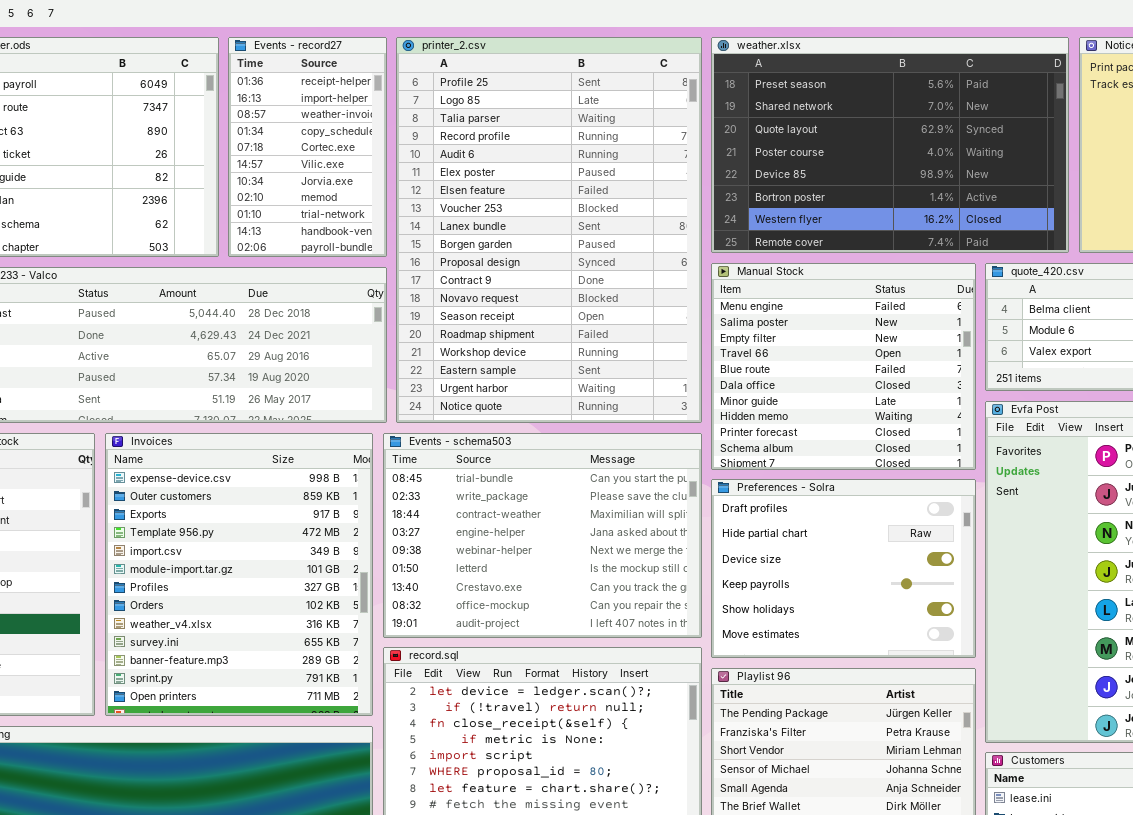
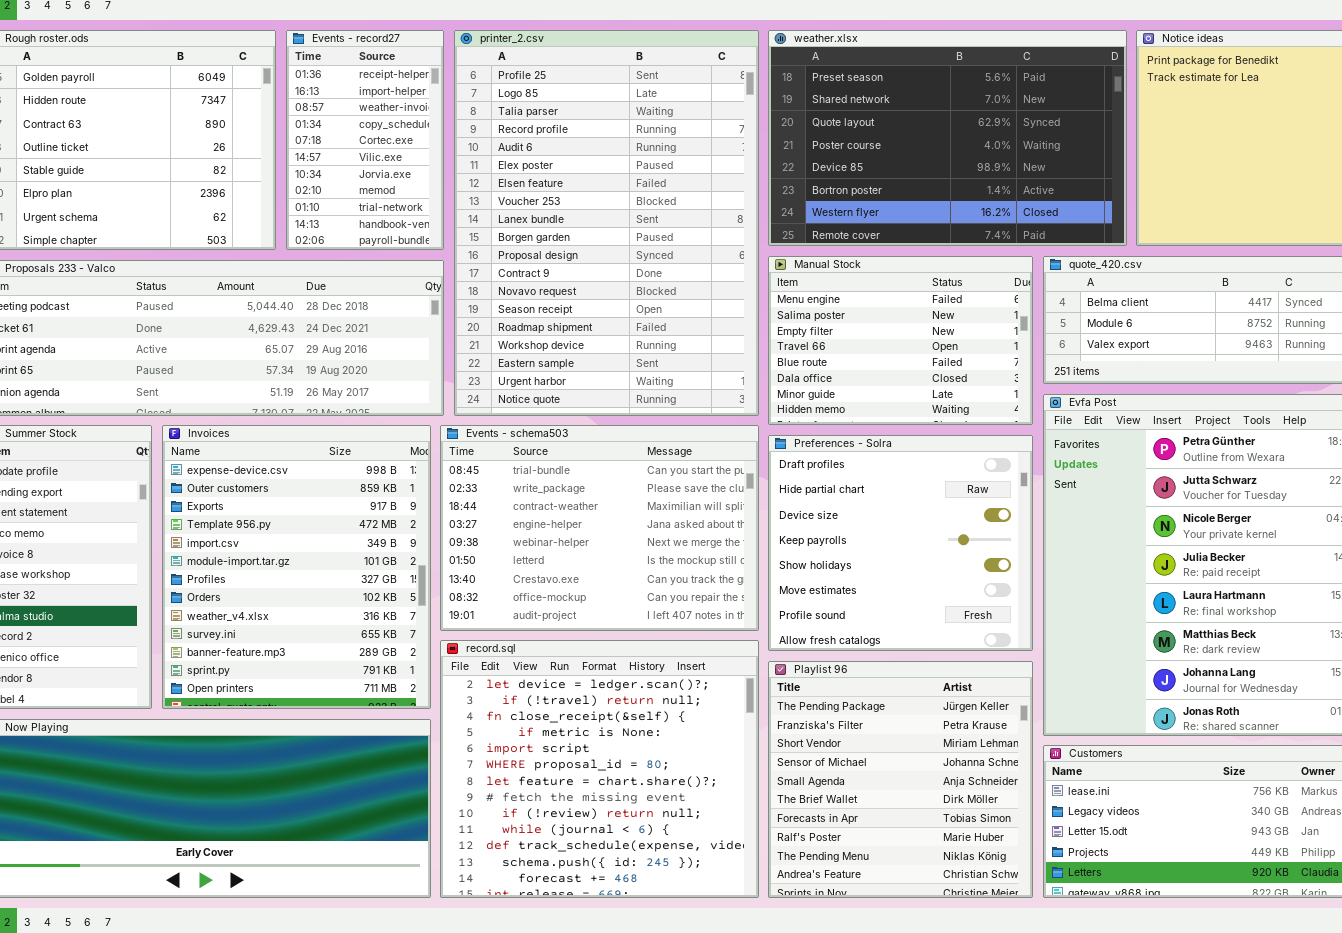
Manual Stock: [711,263,976,470] -> [768,256,1033,425], resized
Preferences - Solra: [711,479,976,658] -> [768,435,1033,651], resized

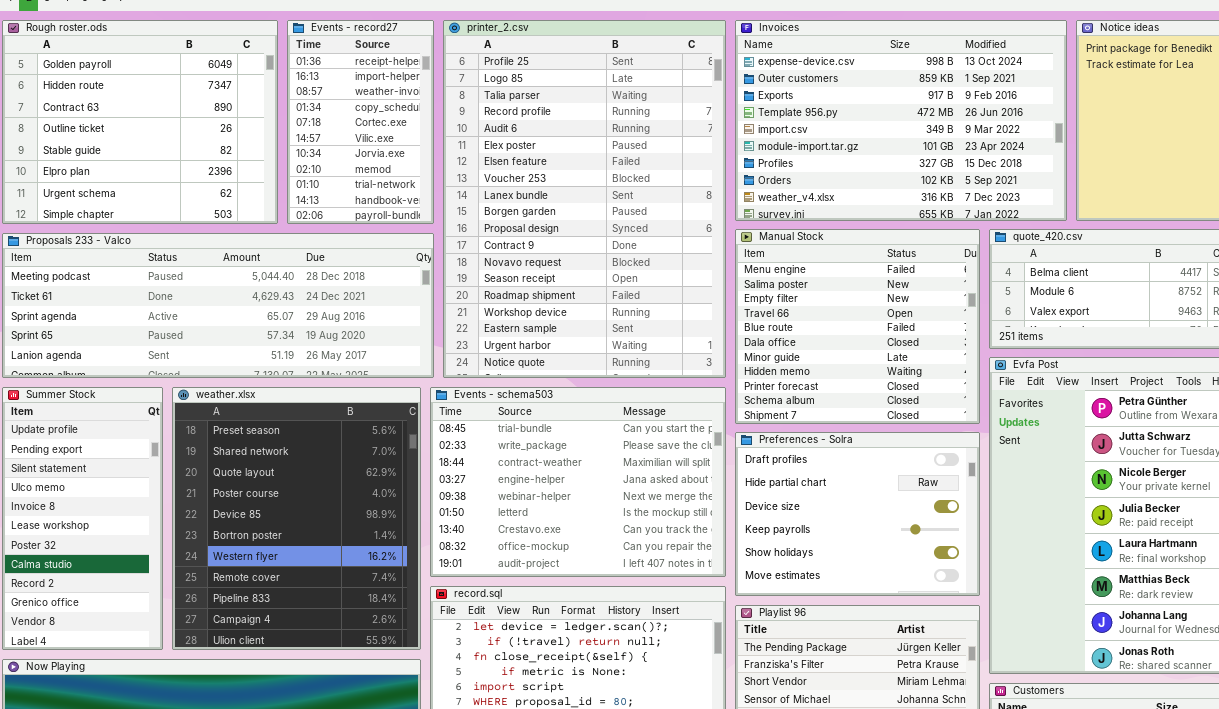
weather.xlsx: [768,30,1127,246] -> [172,387,421,650], moved, resized
Manual Stock: [768,256,1033,425] -> [735,229,980,424], resized
Invoices: [162,425,431,709] -> [735,20,1067,221], moved, resized
Preferences - Solra: [768,435,1033,651] -> [735,432,980,596], resized

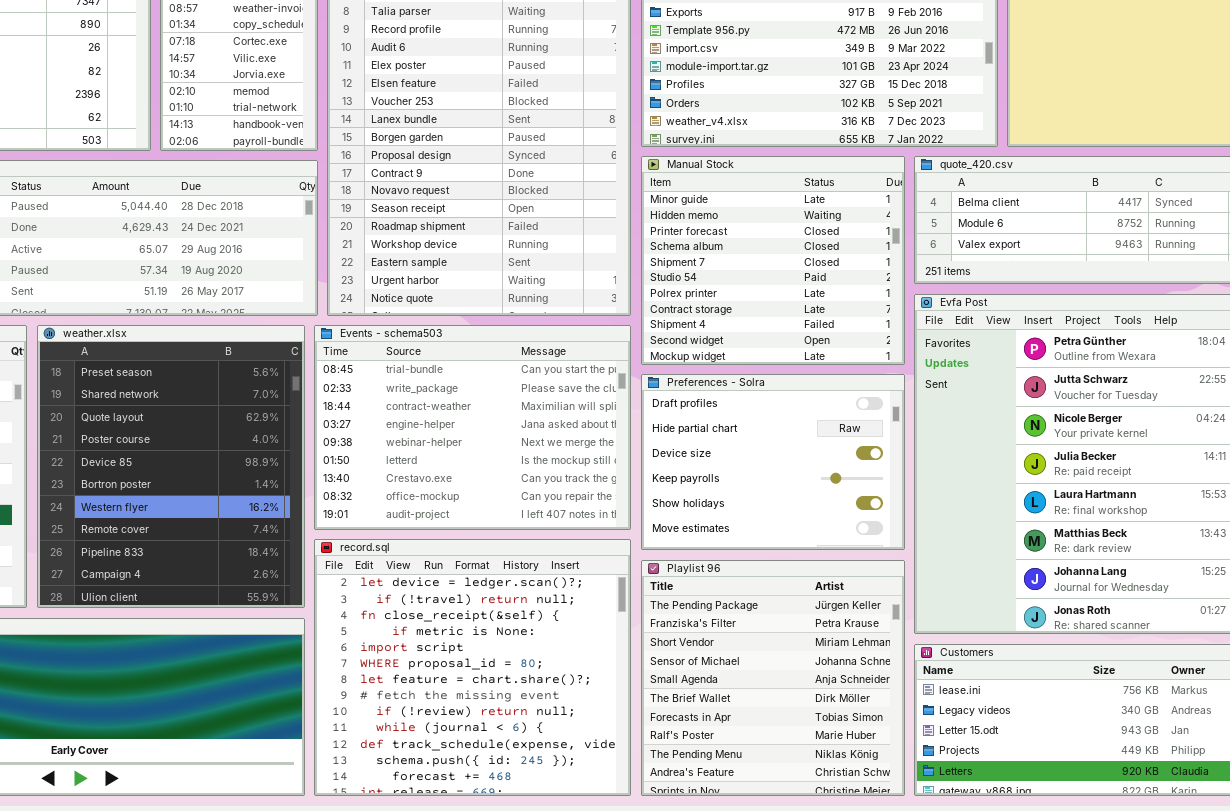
Manual Stock: [735,229,980,424] -> [641,156,905,365], scrolled down 6 rows

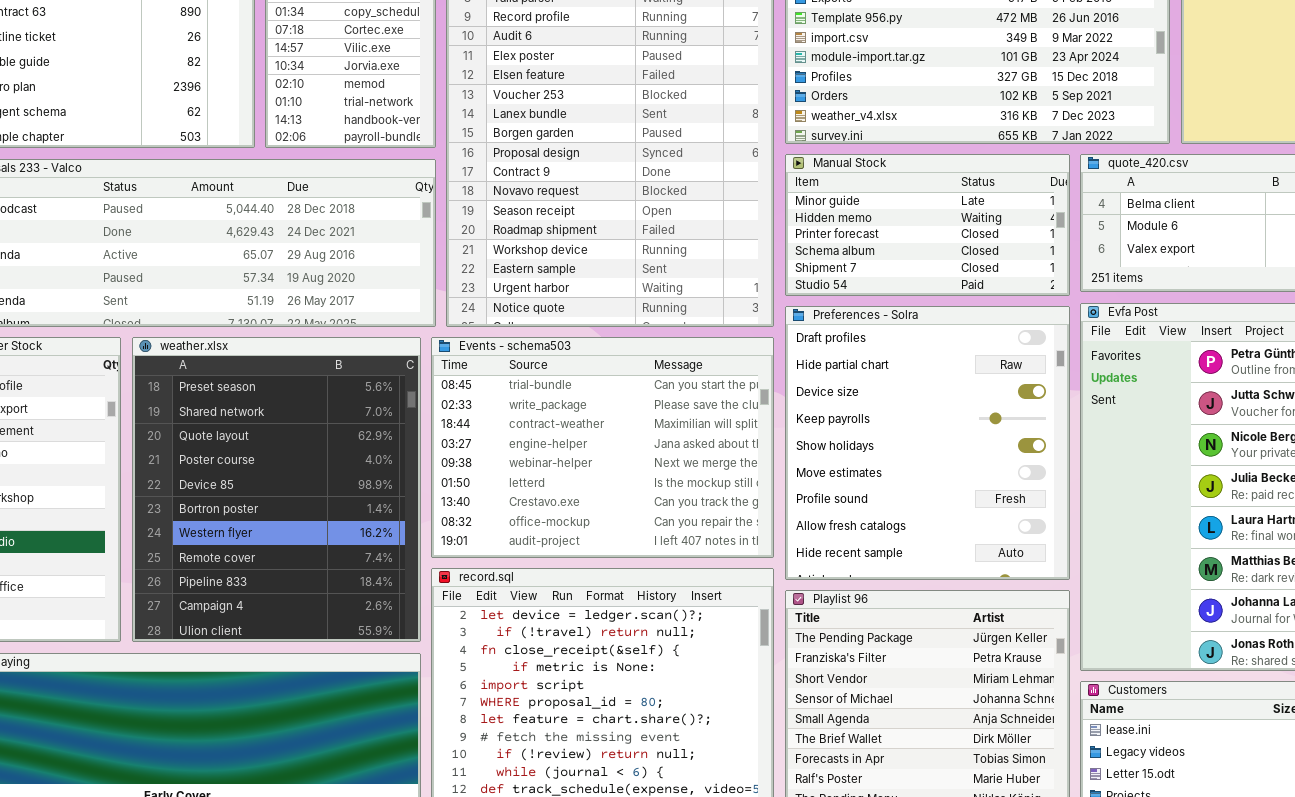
Manual Stock: [641,156,905,365] -> [785,154,1070,296], resized
Preferences - Solra: [641,374,905,550] -> [785,306,1070,580], resized

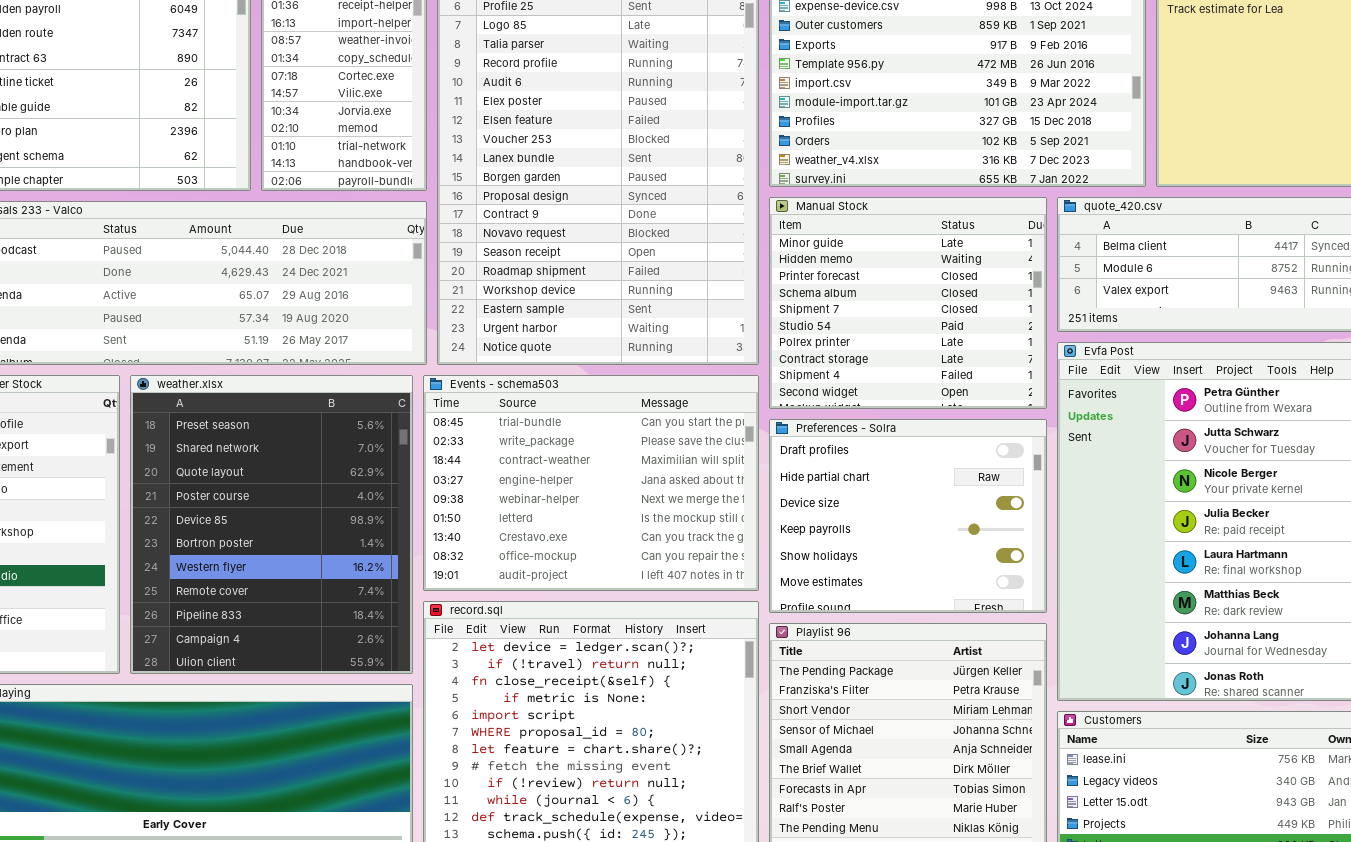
Manual Stock: [785,154,1070,296] -> [769,197,1047,409], resized
Preferences - Solra: [785,306,1070,580] -> [769,419,1047,613], resized

